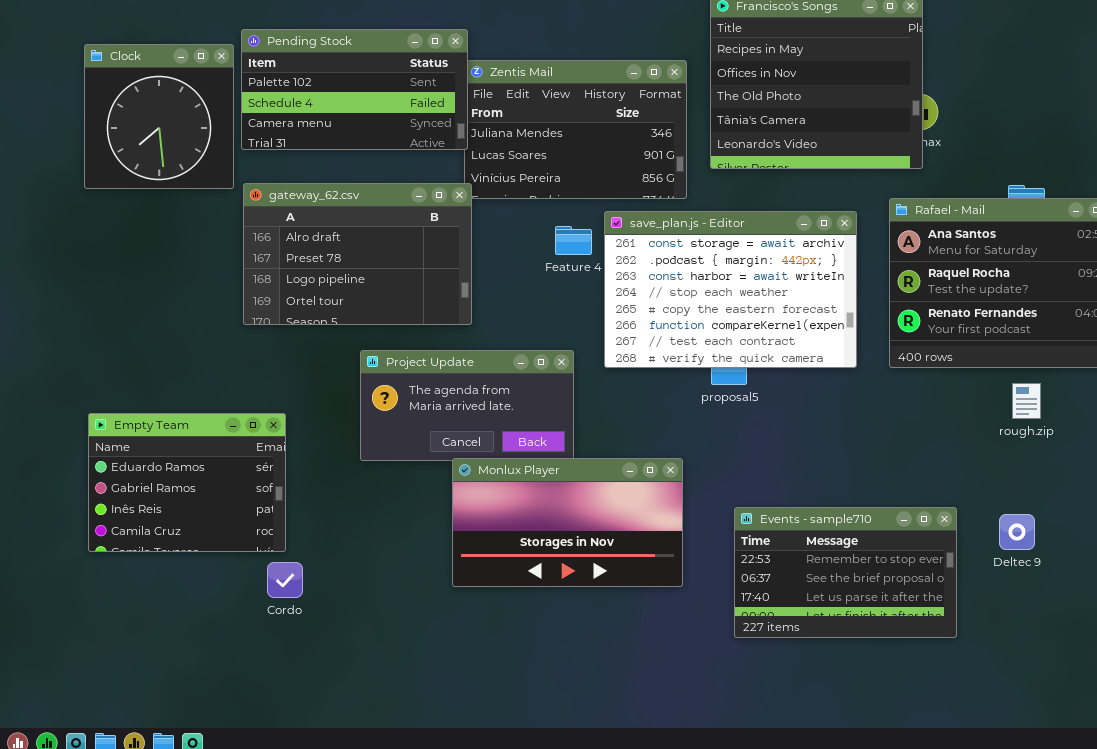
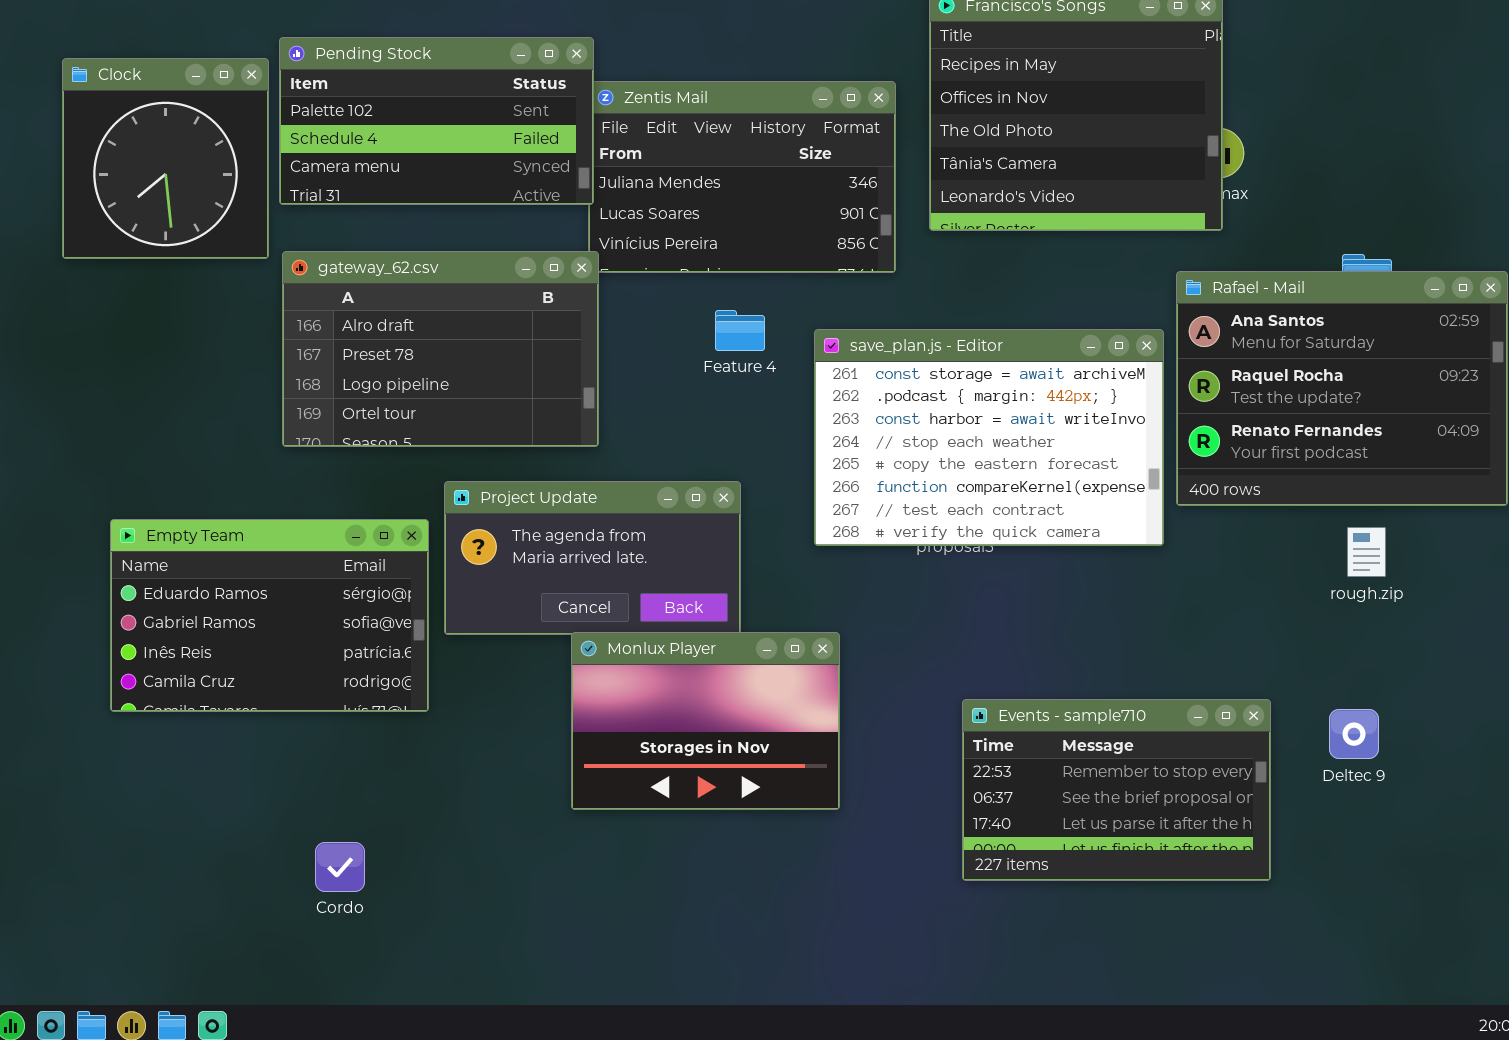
save_plan.js - Editor: [604,211,857,368] -> [814,329,1164,546], moved
Empty Team: [88,413,286,552] -> [110,519,429,712], moved, resized
Monlux Player: [452,458,683,587] -> [571,632,840,810], resized
Cordo: [267,562,303,598] -> [315,842,365,892], moved

